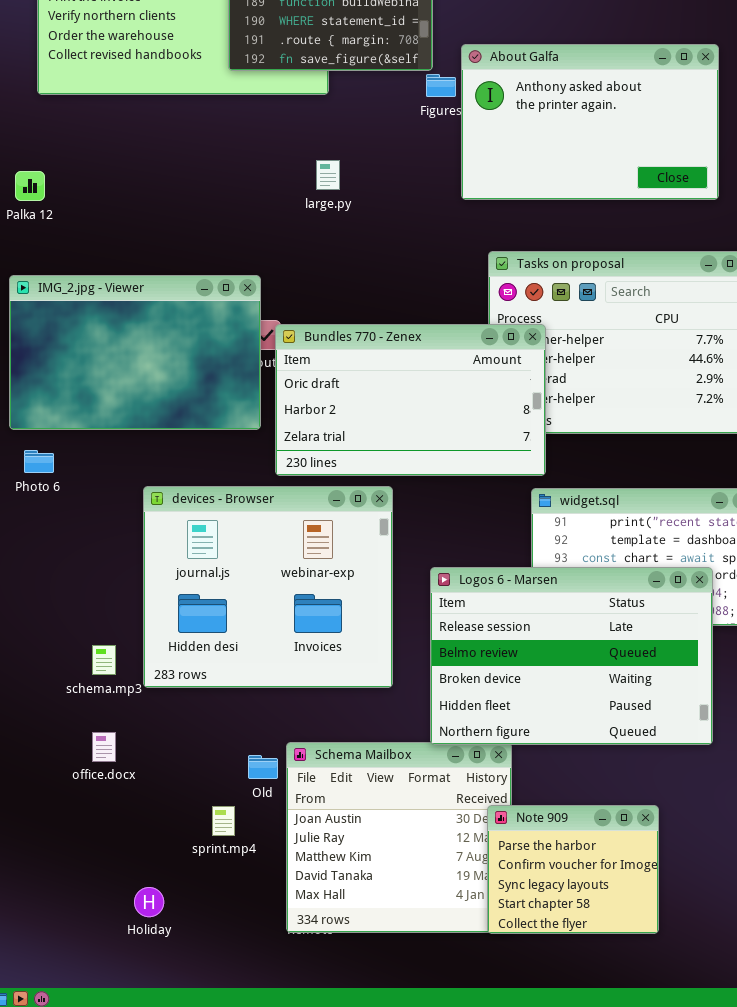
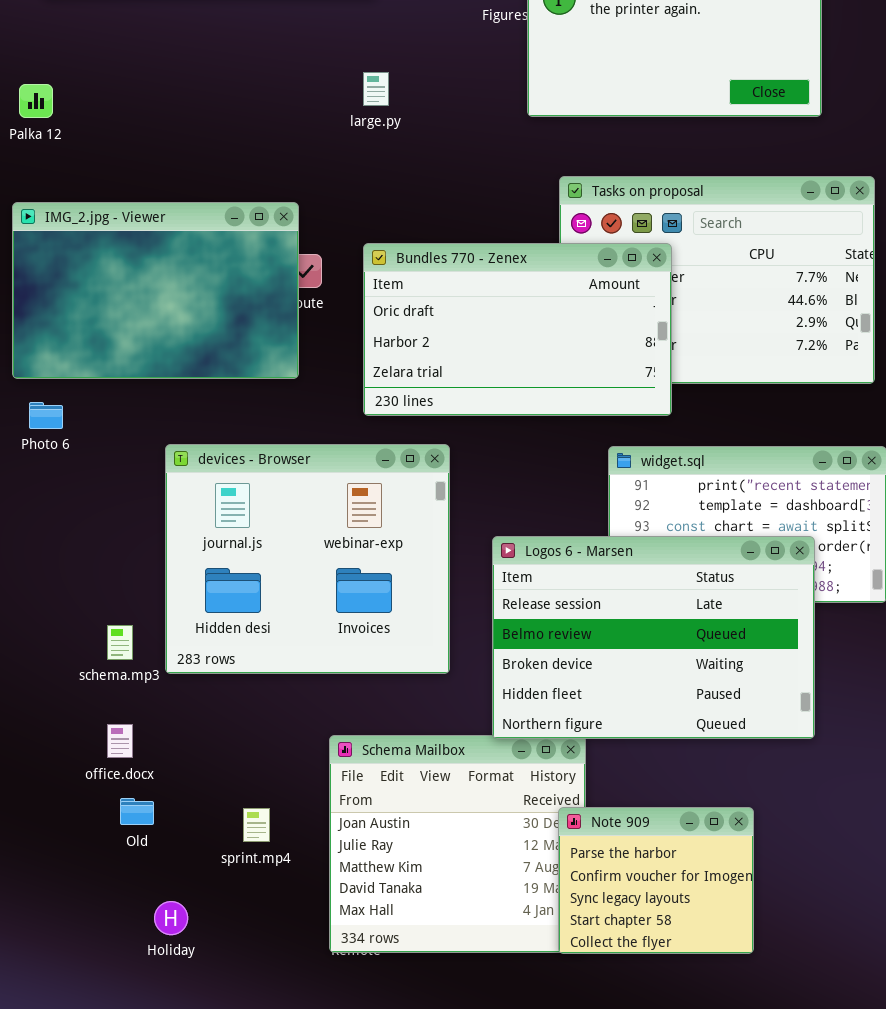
Bundles 770 - Zenex: [275,324,546,476] -> [363,243,672,416], moved
Old: [248,755,278,779] -> [120,798,154,825], moved

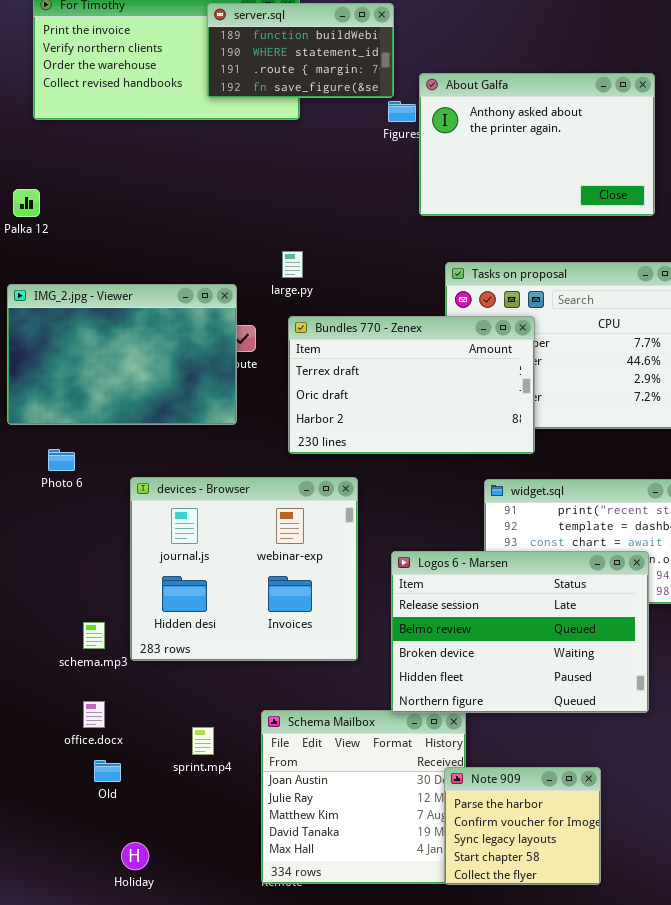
large.py: [363,72,389,106] -> [282,251,303,278], moved
Bundles 770 - Zenex: [363,243,672,416] -> [288,316,535,454], scrolled up 1 row
Photo 6: [29,402,63,429] -> [48,449,75,471], moved
sprint.mp4: [243,808,270,842] -> [192,727,214,755], moved

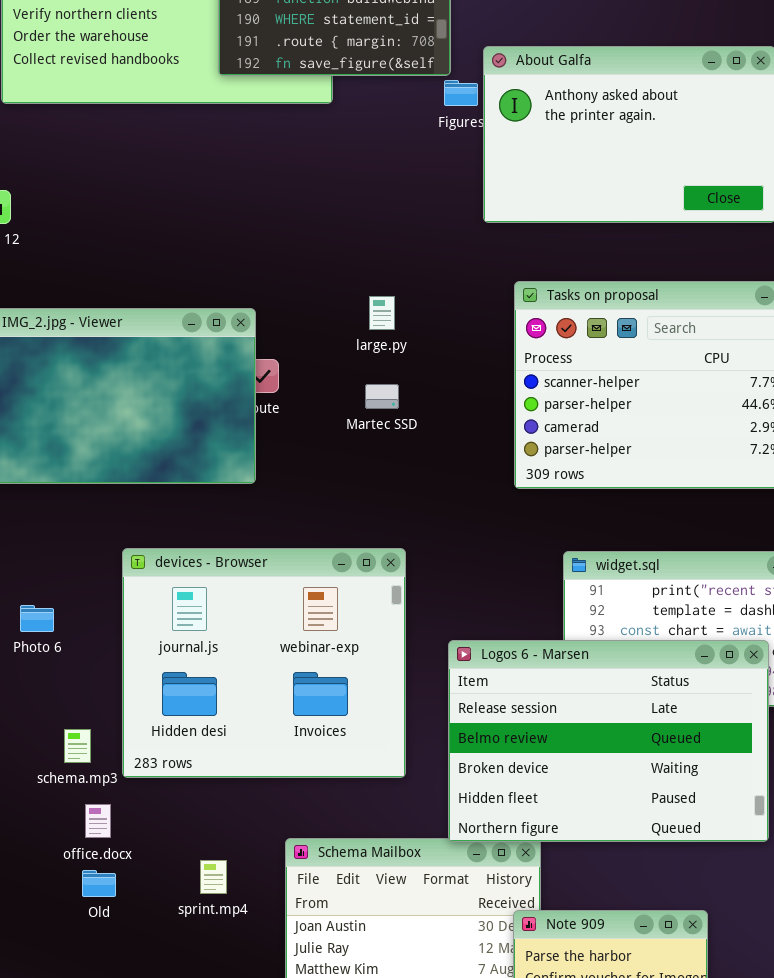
large.py: [282,251,303,278] -> [369,296,395,330], moved
Bundles 770 - Zenex: [288,316,535,454] -> none, closed
Photo 6: [48,449,75,471] -> [20,605,54,632], moved
office.docx: [83,701,105,728] -> [85,804,111,838], moved
Old: [94,760,121,782] -> [82,870,116,897], moved

